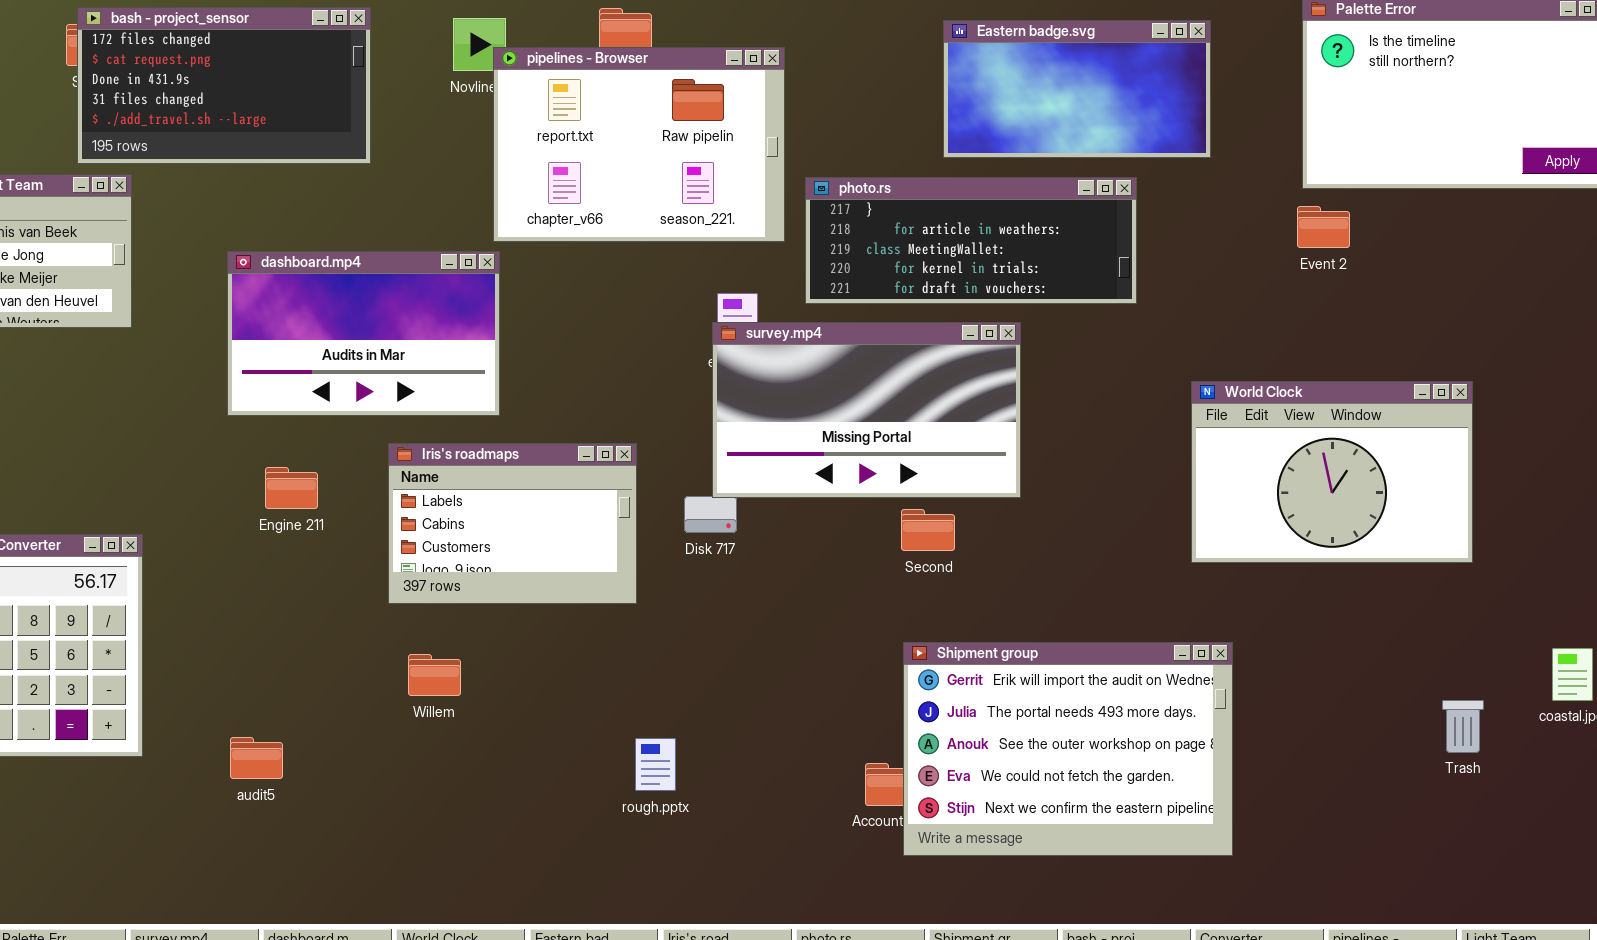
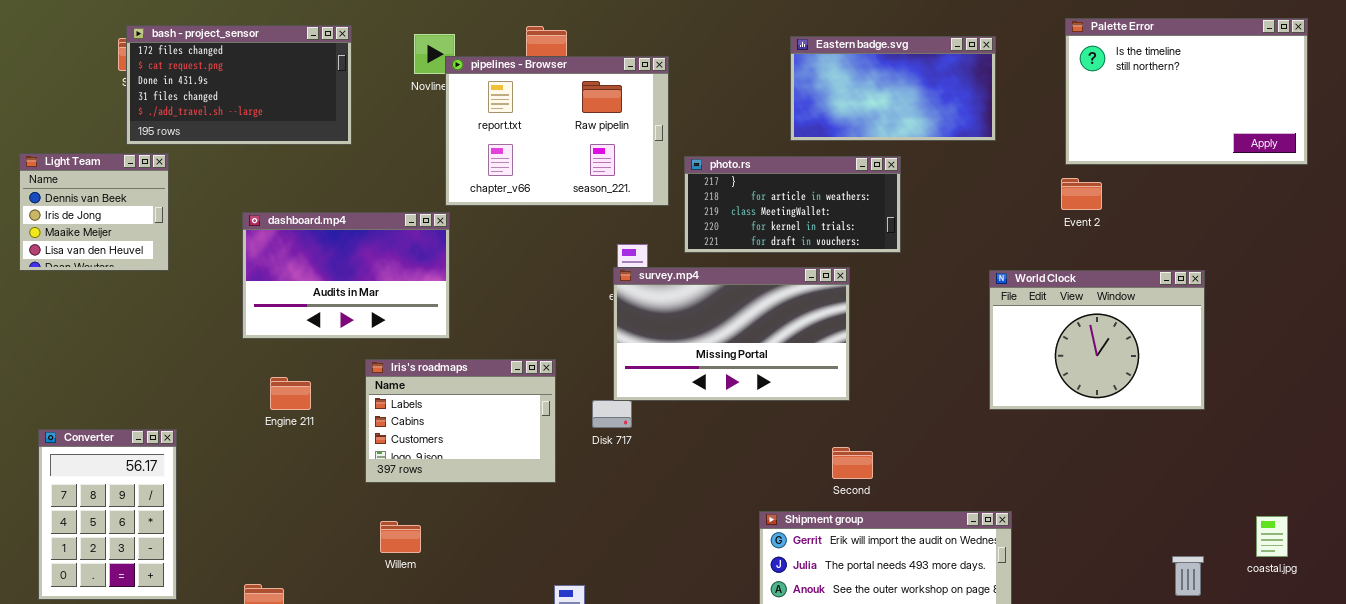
photo.rs: [805,177,1137,304] -> [684,156,901,253], resized
World Clock: [1191,381,1473,563] -> [989,270,1205,410], moved
Second: [901,509,955,551] -> [832,447,873,479], moved

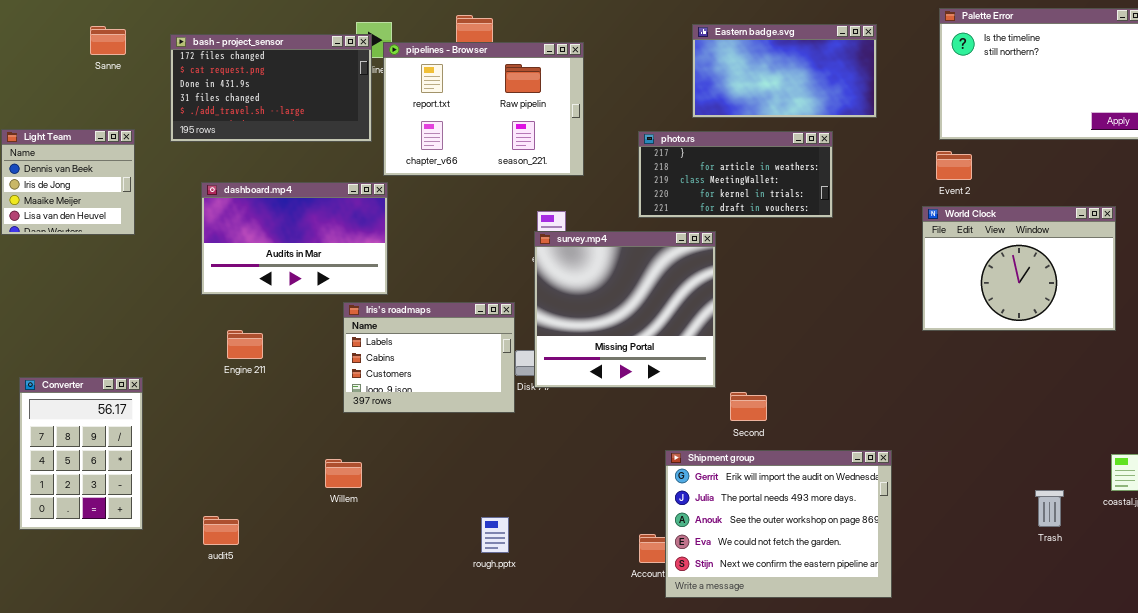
bash - project_sensor: [126,25,352,145] -> [170,34,372,142], moved
photo.rs: [684,156,901,253] -> [638,131,833,218], moved
survey.mp4: [613,267,850,401] -> [534,231,716,388], resized
World Clock: [989,270,1205,410] -> [922,206,1116,331], moved
Iris's roadmaps: [365,359,556,483] -> [343,302,515,413], moved

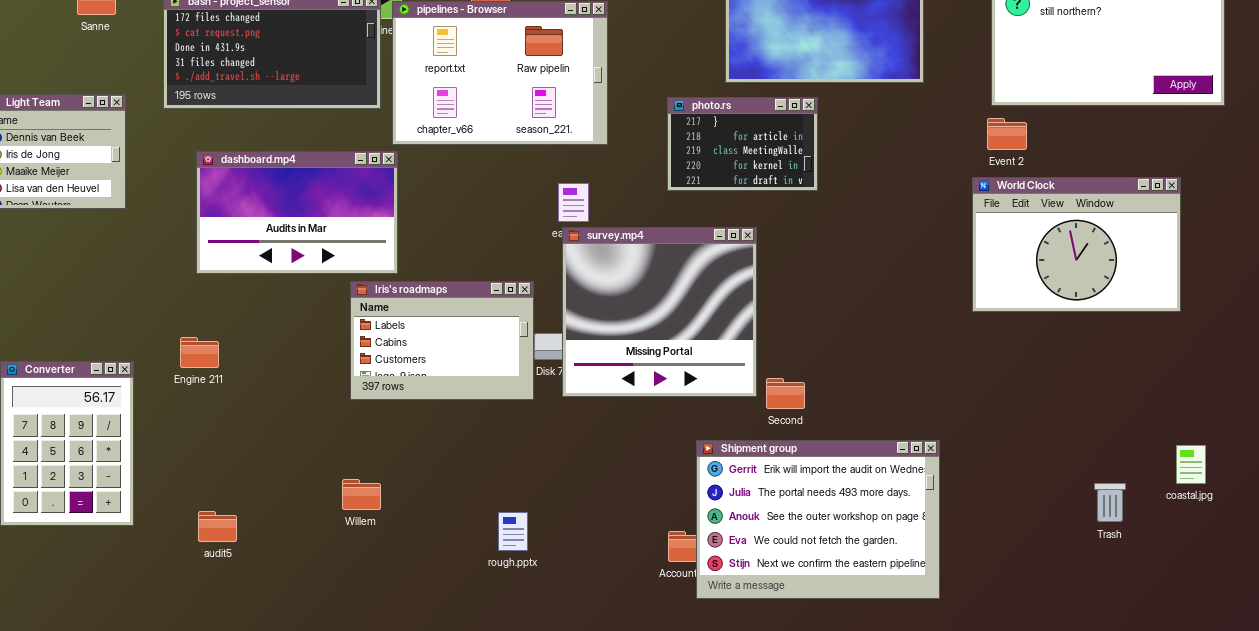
photo.rs: [638,131,833,218] -> [667,97,818,191], resized
survey.mp4: [534,231,716,388] -> [562,227,757,397], moved
Engine 211: [227,330,263,359] -> [180,337,219,368], moved
Willem: [325,459,362,488] -> [342,479,381,510], moved

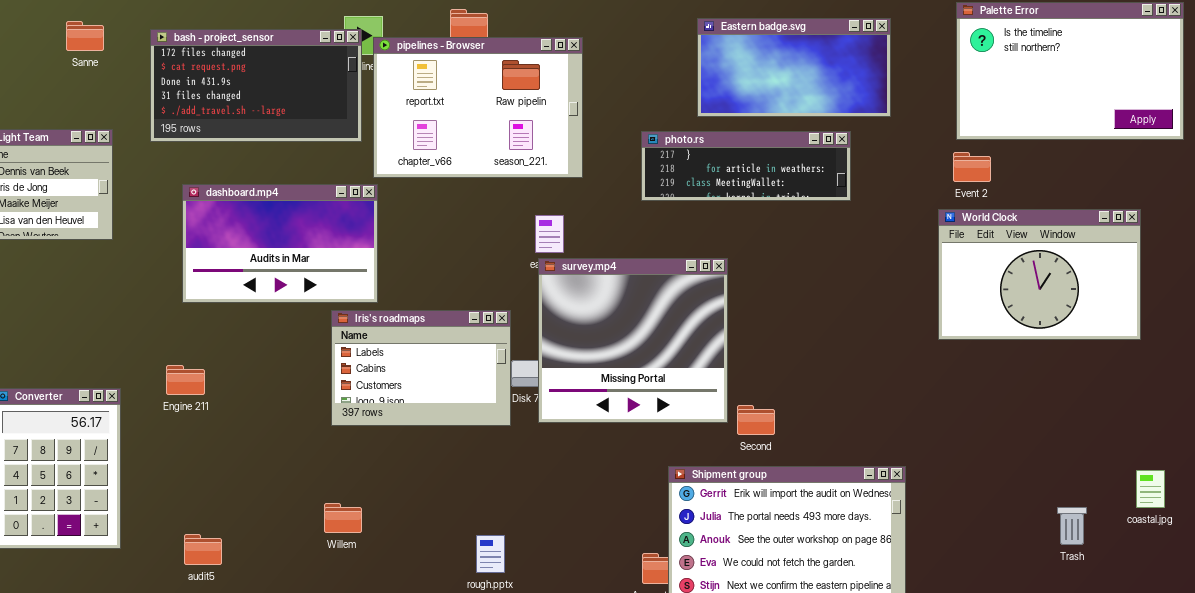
photo.rs: [667,97,818,191] -> [641,131,851,201], resized

